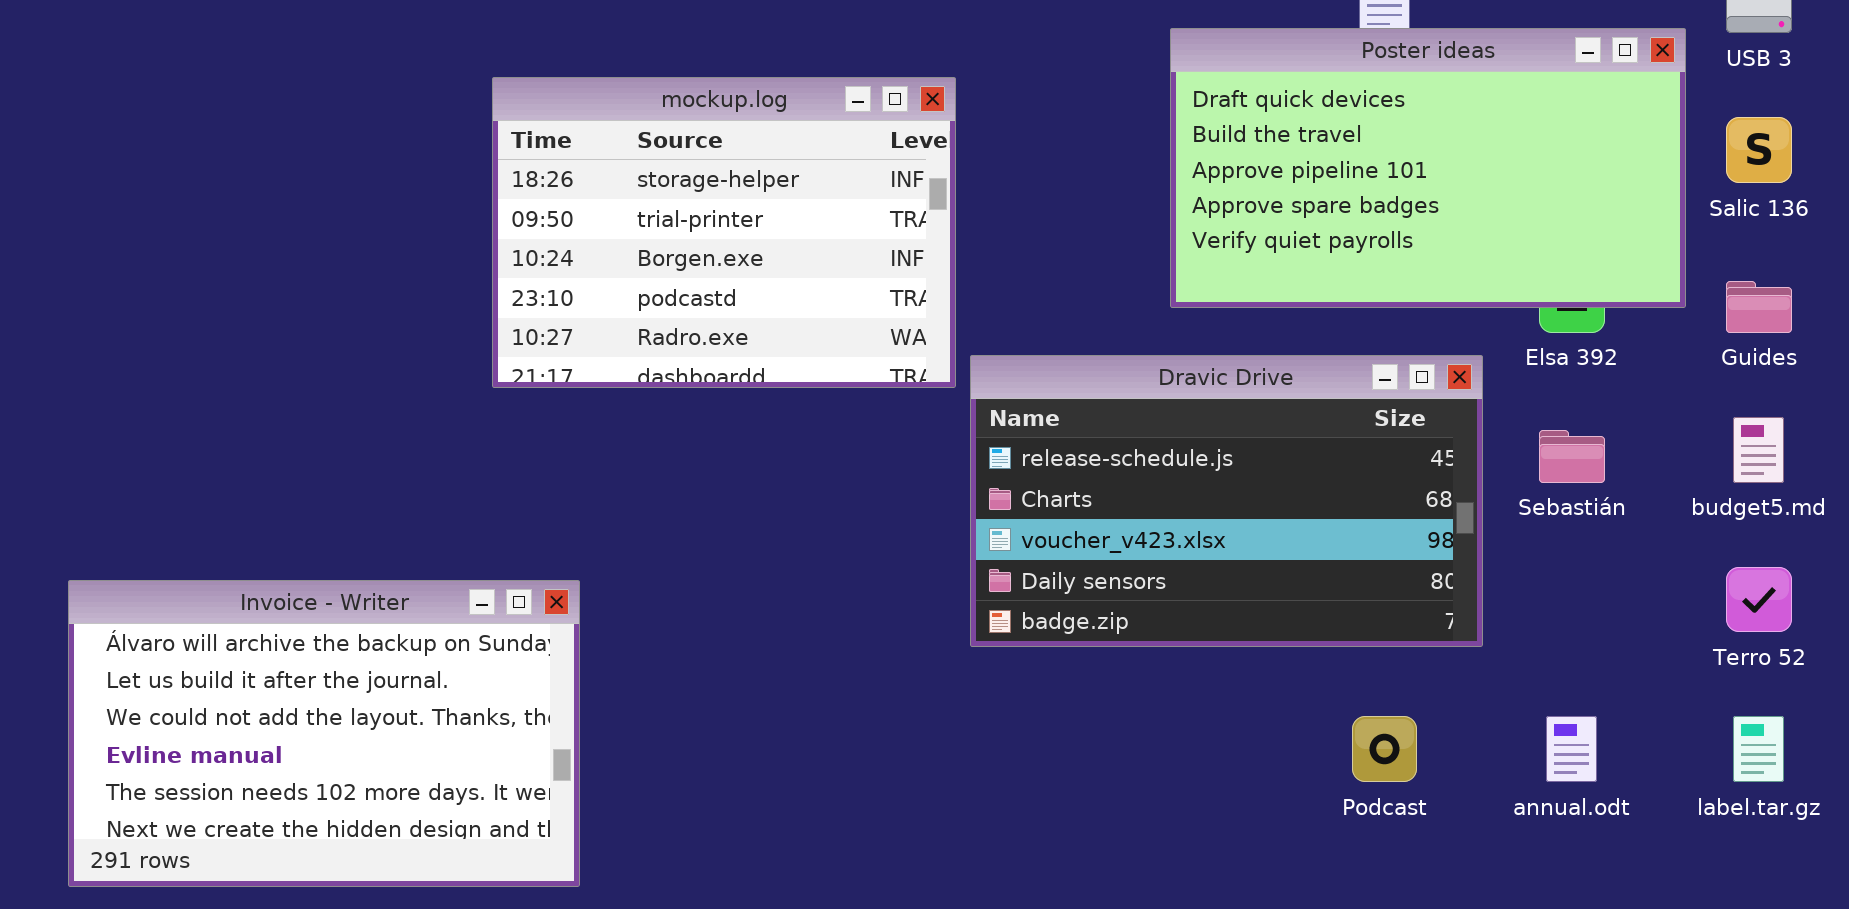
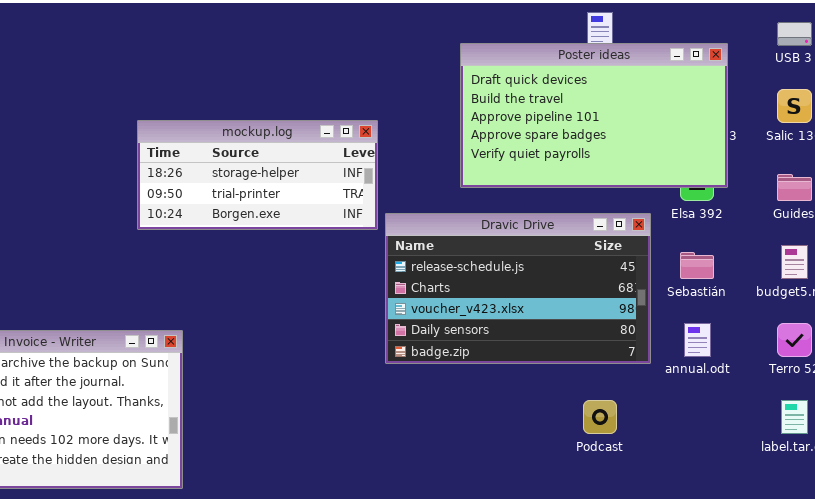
Poster ideas: [1170,28,1686,308] -> [460,43,728,188], moved
mockup.log: [492,77,956,388] -> [137,120,378,230], resized
annual.odt: [1546,716,1597,782] -> [684,323,711,357], moved

